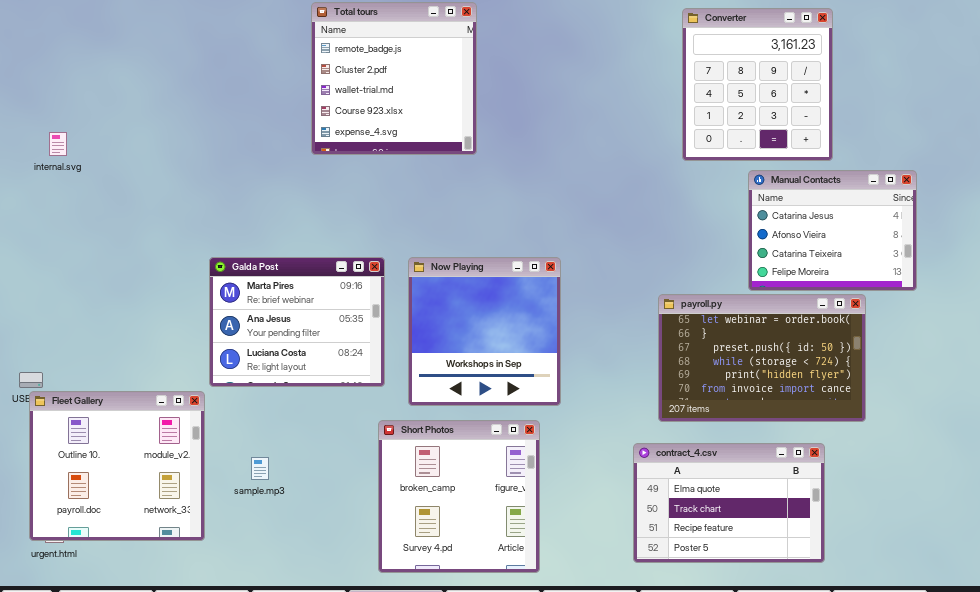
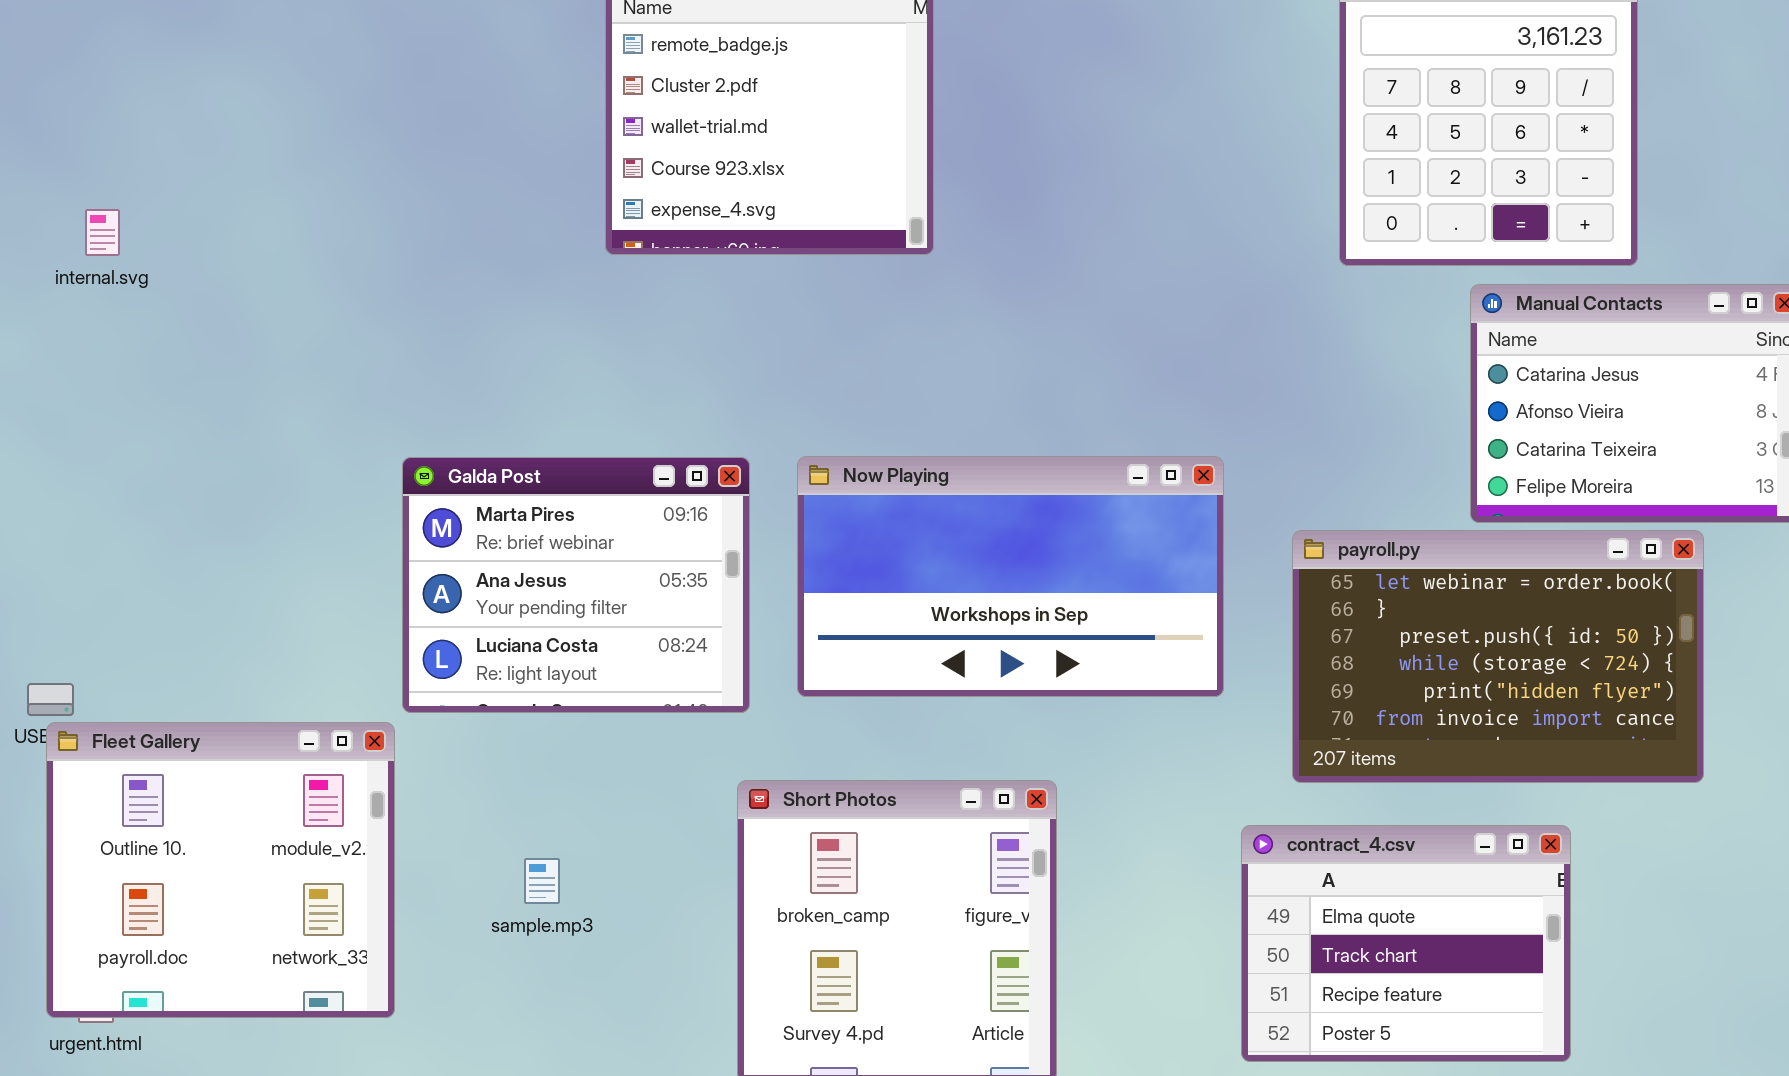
Now Playing: [408,257,561,406] -> [797,456,1224,697], resized
contract_4.csv: [633,443,825,563] -> [1241,825,1571,1062], resized
sample.mp3: [251,457,269,480] -> [524,858,560,904], moved

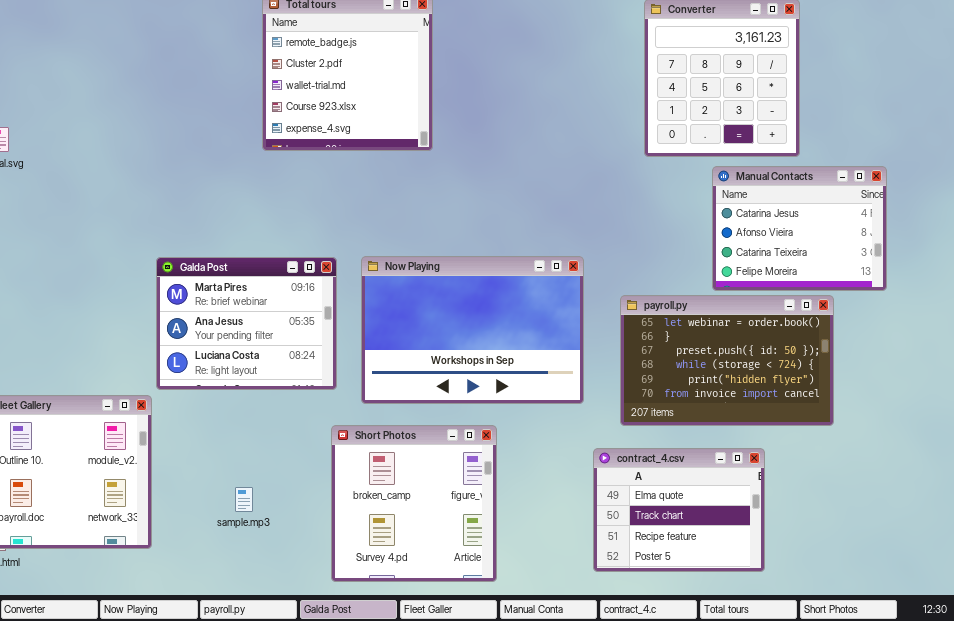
Now Playing: [797,456,1224,697] -> [361,256,584,404], resized
sample.mp3: [524,858,560,904] -> [235,487,253,512], moved

